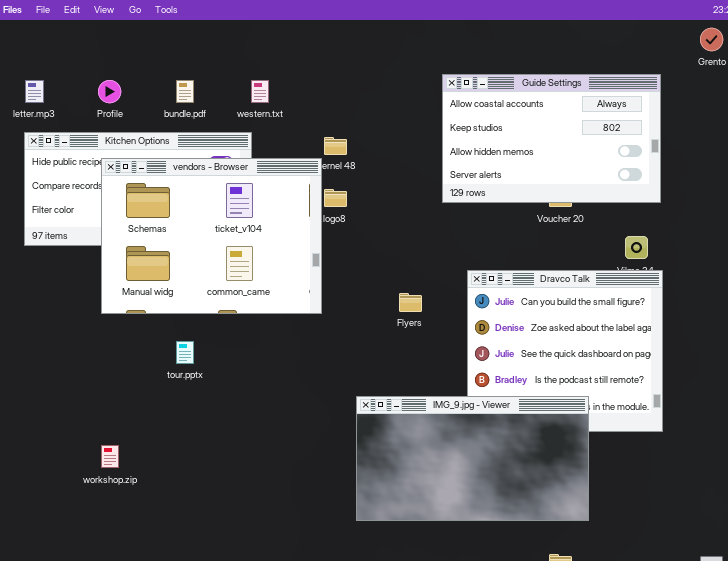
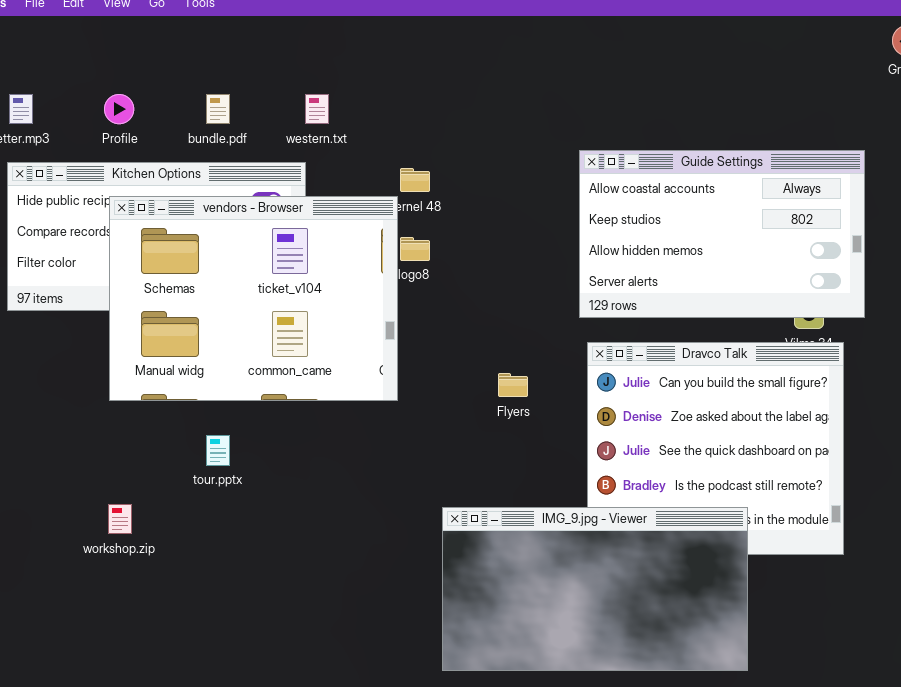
Guide Settings: [442,74,661,203] -> [579,150,865,318], moved
workshop.zip: [101,445,119,468] -> [108,504,132,534], moved

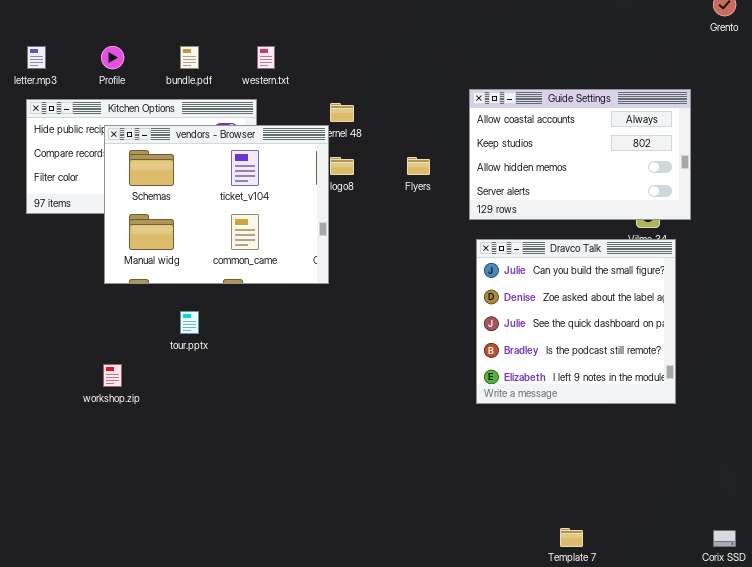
Flyers: [498,373,528,397] -> [407,157,430,175], moved
IMG_9.jpg - Viewer: [442,507,748,671] -> none, closed

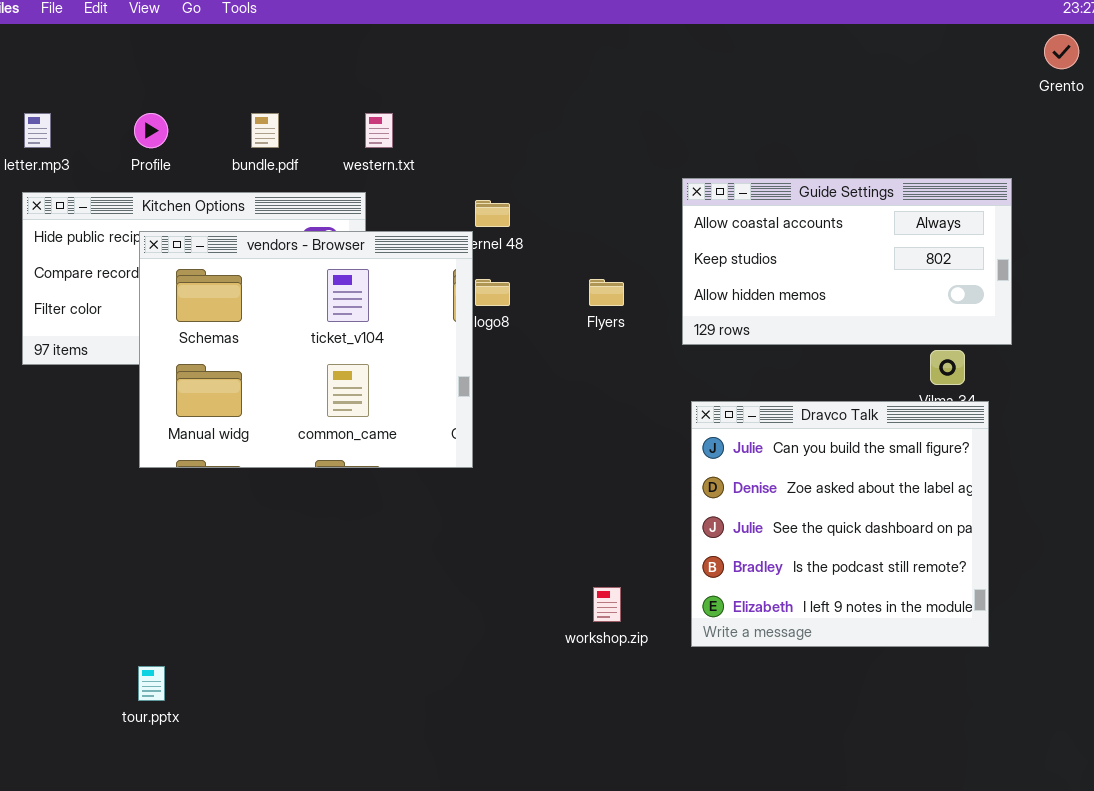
Guide Settings: [469,89,691,220] -> [682,178,1012,345], resized
tour.pptx: [180,311,199,334] -> [138,666,165,701], moved
workshop.zip: [103,364,122,387] -> [593,587,621,622], moved

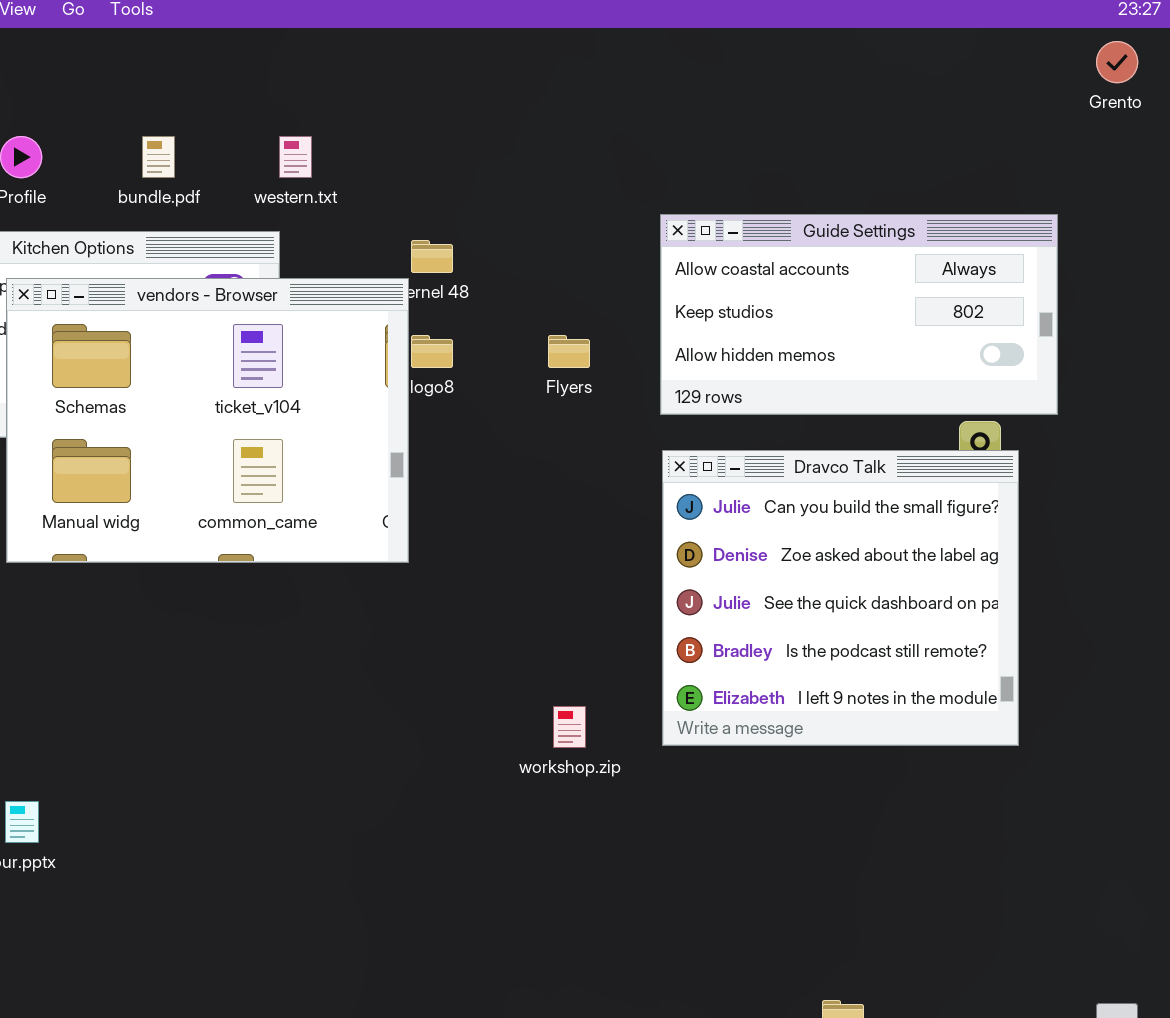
Dravco Talk: [691,401,989,647] -> [662,450,1019,746], moved

